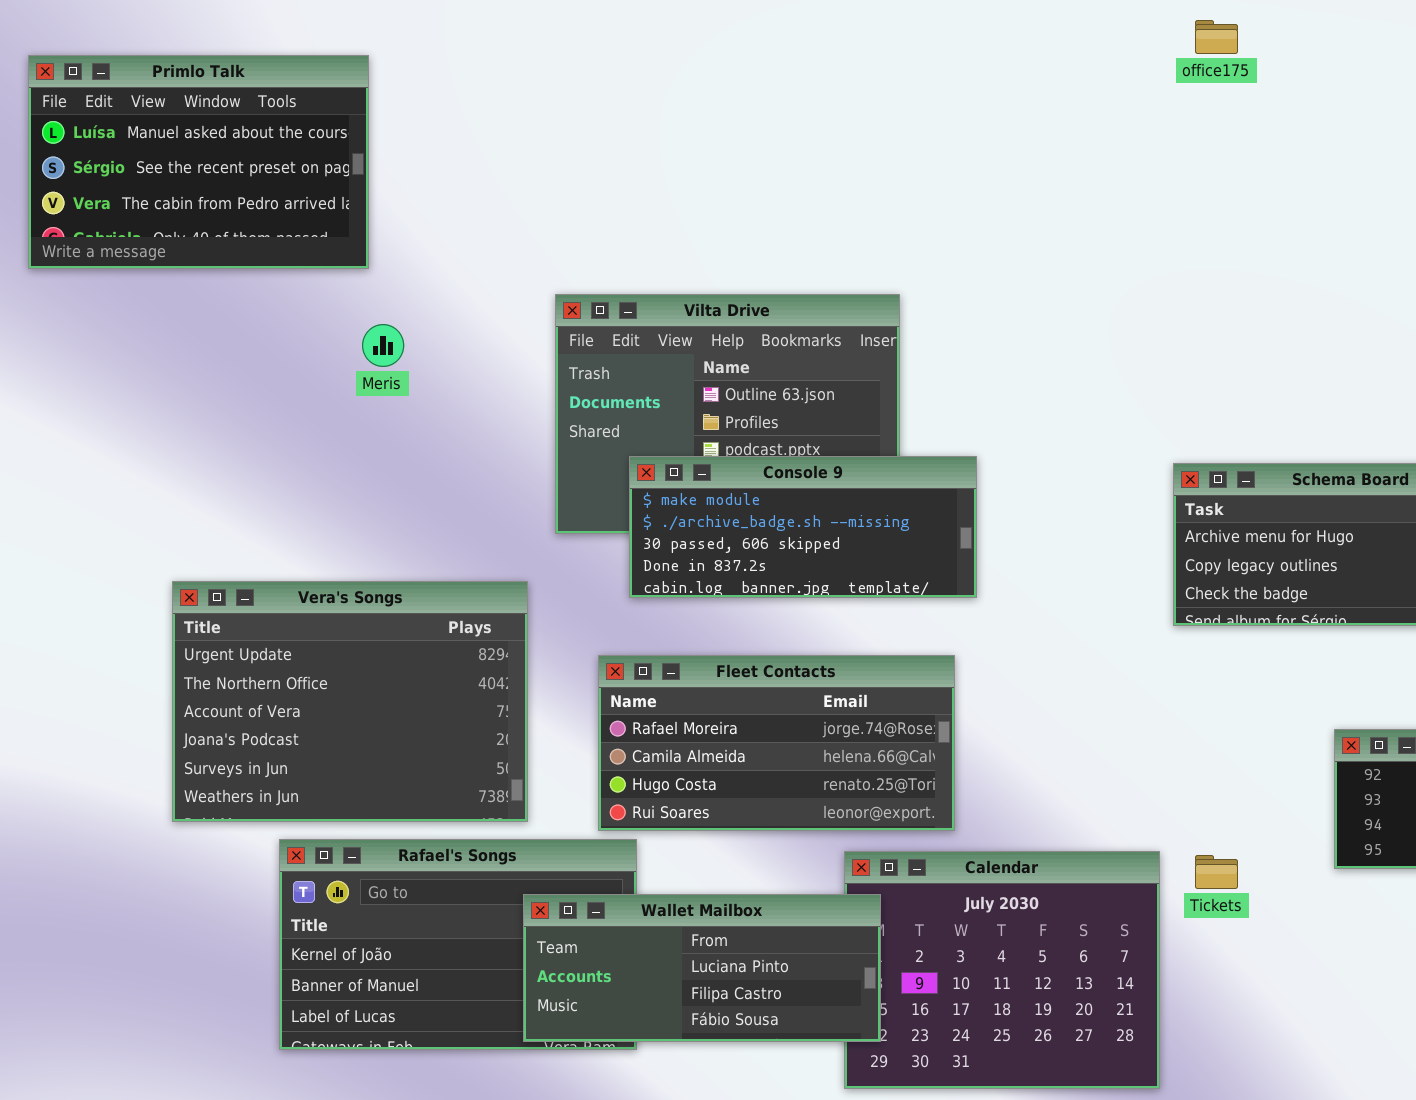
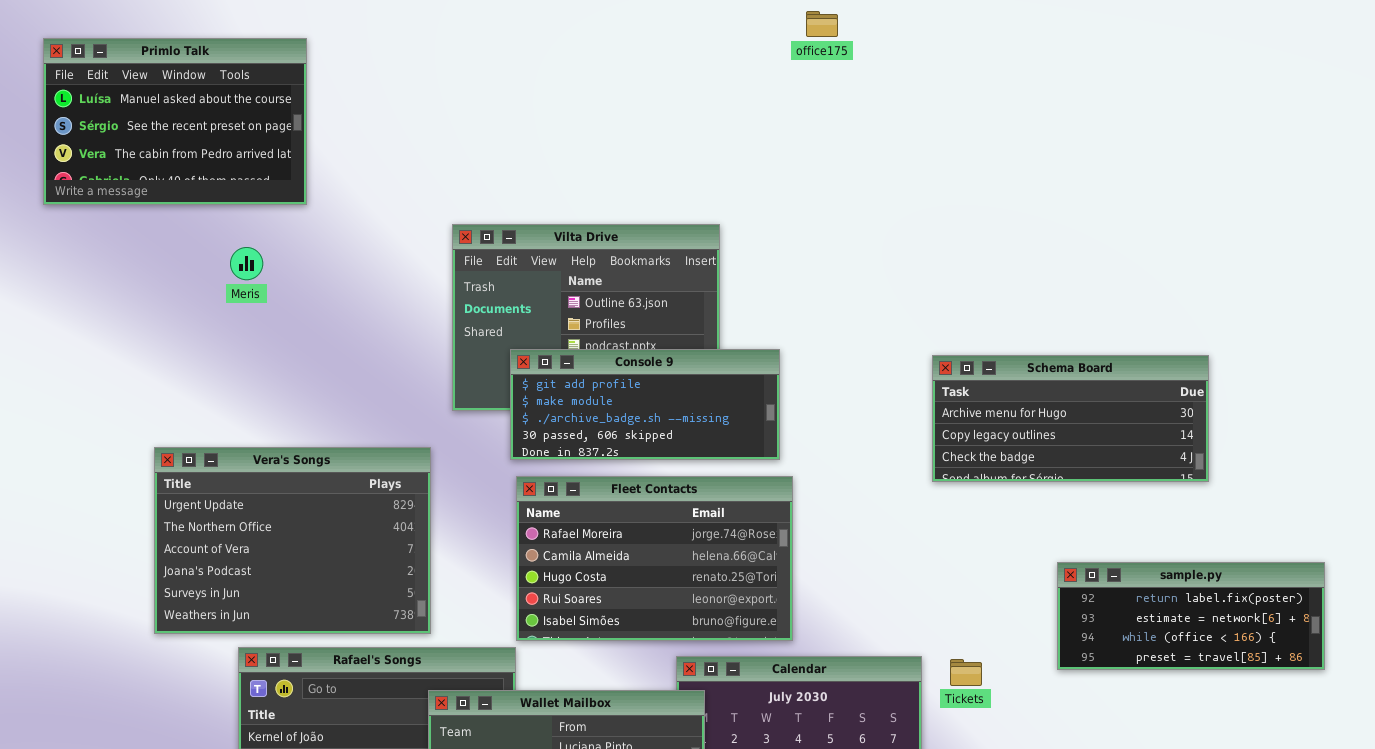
office175: [1195,20,1238,54] -> [806,11,838,37], moved
Meris: [362,324,404,367] -> [230,247,263,280], moved
Console 9: [629,456,977,598] -> [510,349,780,460], scrolled up 1 row
Fleet Contacts: [598,655,955,831] -> [516,476,793,641], moved, resized

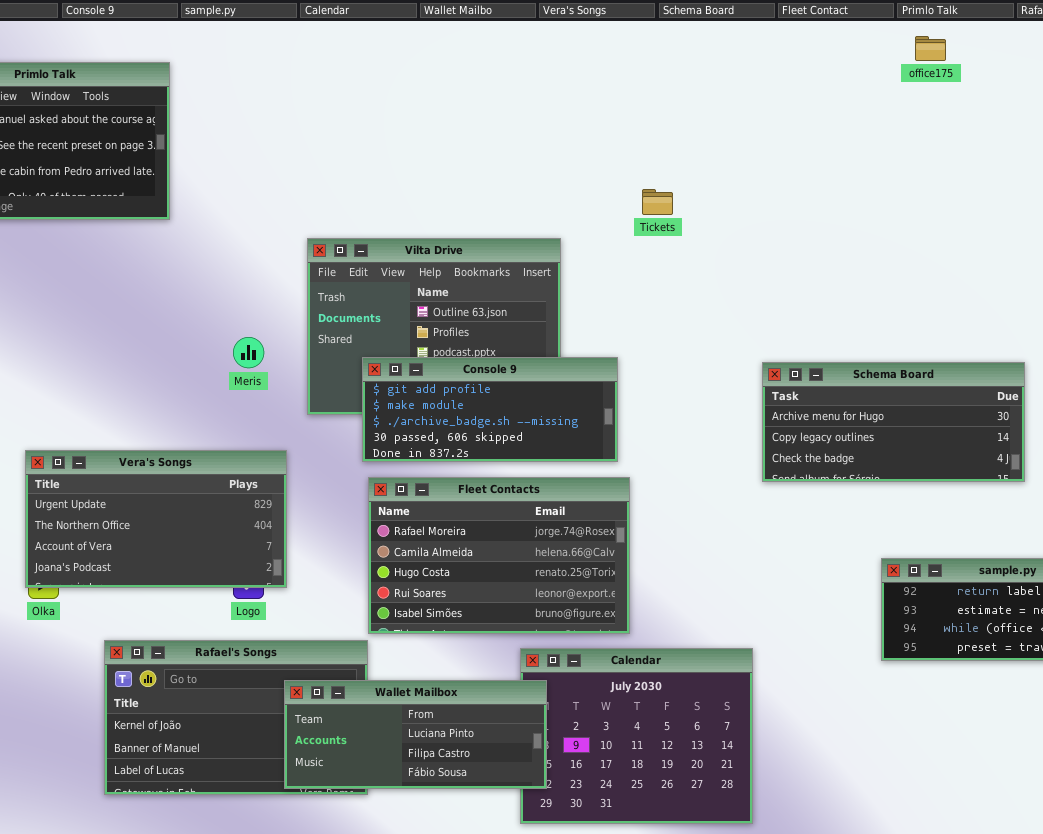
office175: [806,11,838,37] -> [915,36,946,61], moved
Meris: [230,247,263,280] -> [233,337,264,368], moved
Vera's Songs: [154,447,431,634] -> [25,450,287,588], resized
Tickets: [950,659,982,686] -> [642,189,673,215], moved

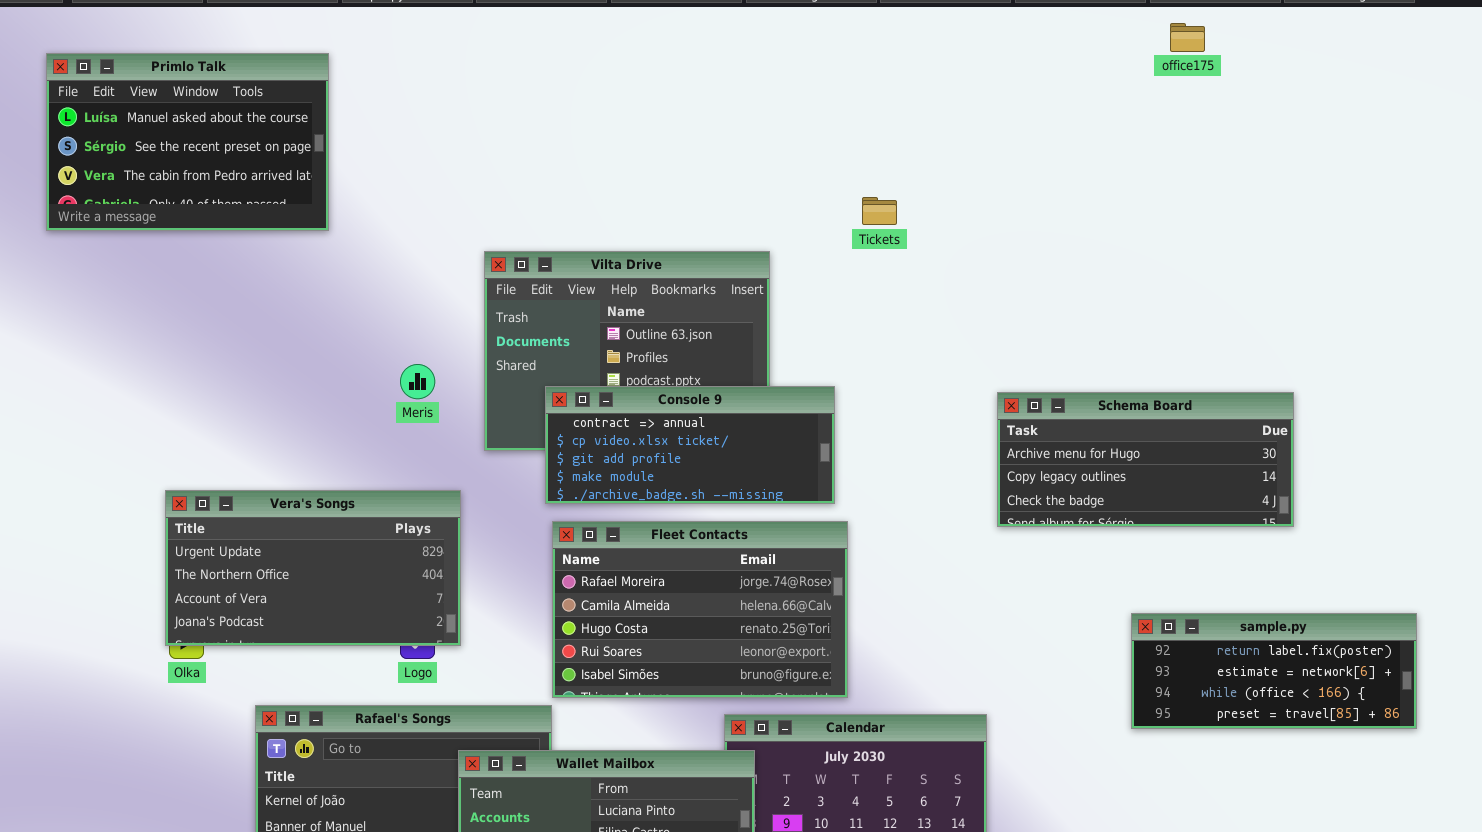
Console 9: [362,357,618,462] -> [545,386,835,504], scrolled up 2 rows

